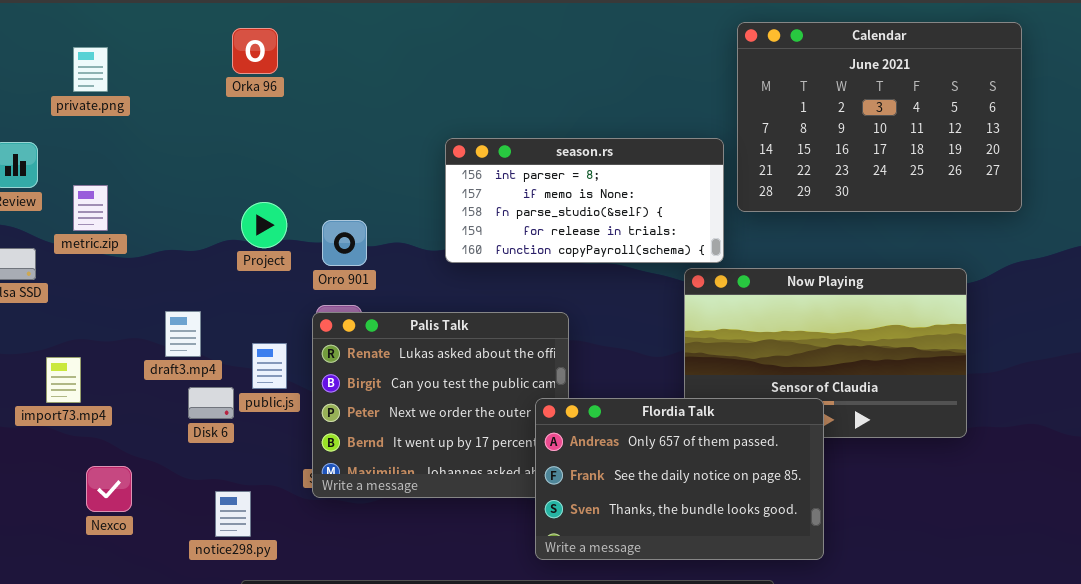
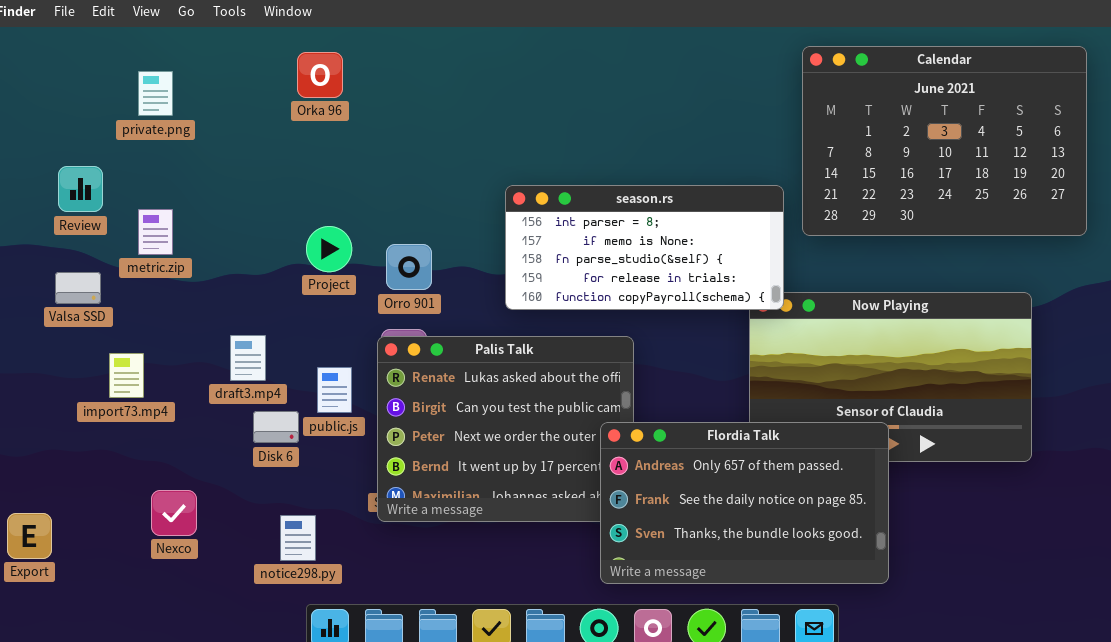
season.rs: [445,138,724,263] -> [505,185,784,310], moved
import73.mp4: [46,357,81,403] -> [109,353,144,398], moved

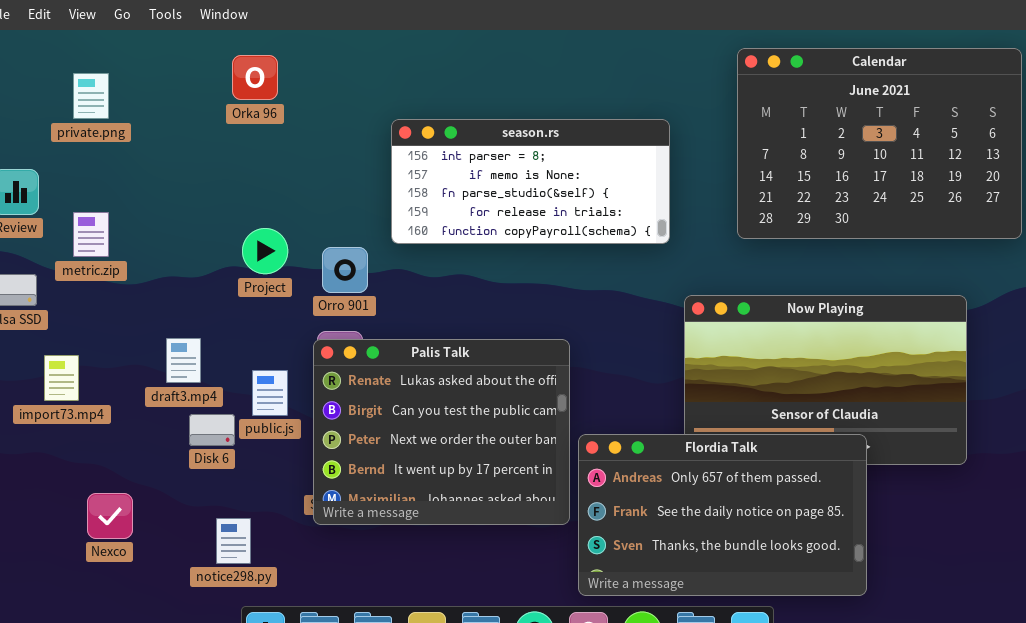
season.rs: [505,185,784,310] -> [391,119,670,244], moved
Flordia Talk: [600,422,889,584] -> [578,434,867,596], moved

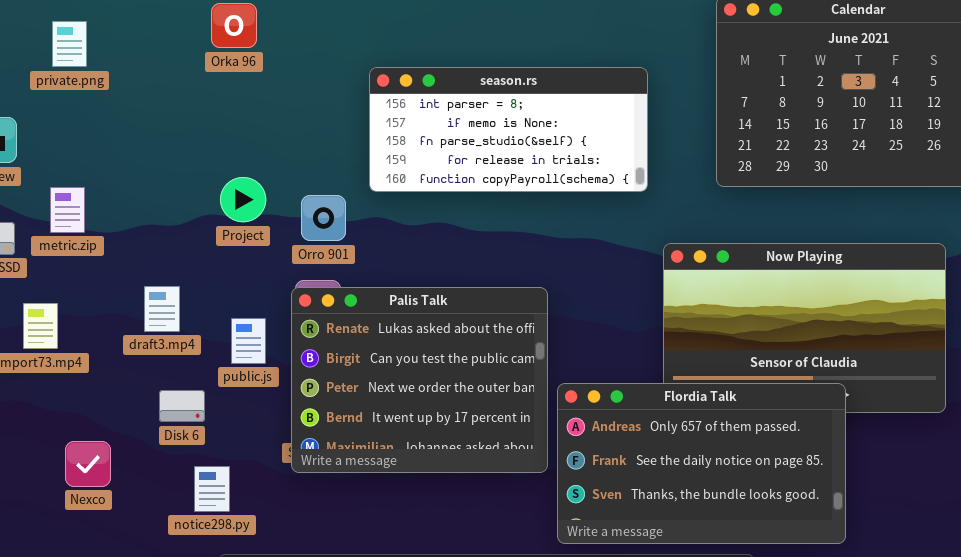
metric.zip: [73,212,109,257] -> [50,187,85,233], moved
Disk 6: [189,414,235,446] -> [159,390,205,422], moved

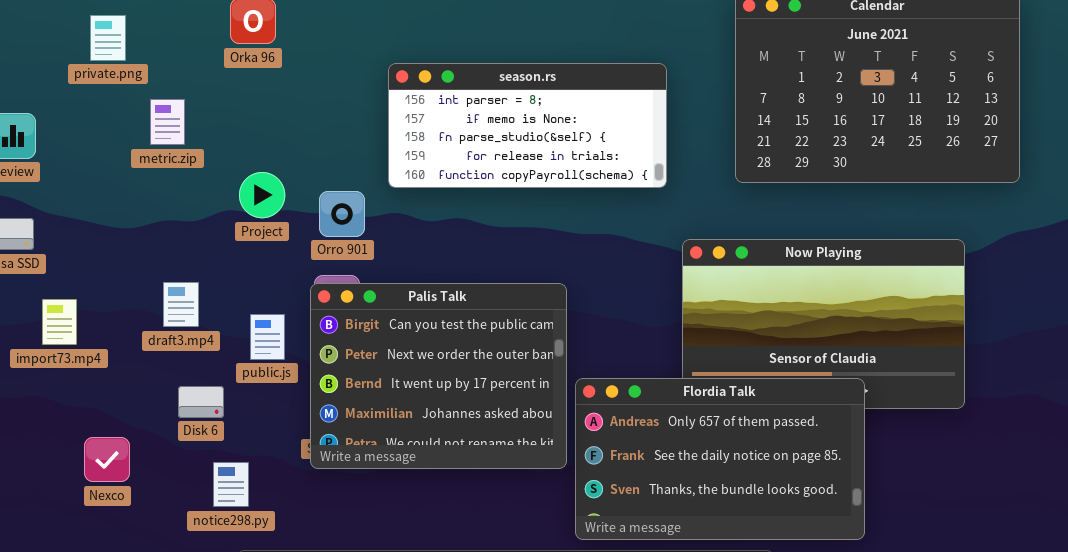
private.png: [52,21,87,67] -> [90,15,126,61], moved
metric.zip: [50,187,85,233] -> [150,99,185,145], moved
Palis Talk: [291,287,548,473] -> [310,283,567,469], scrolled down 1 row

